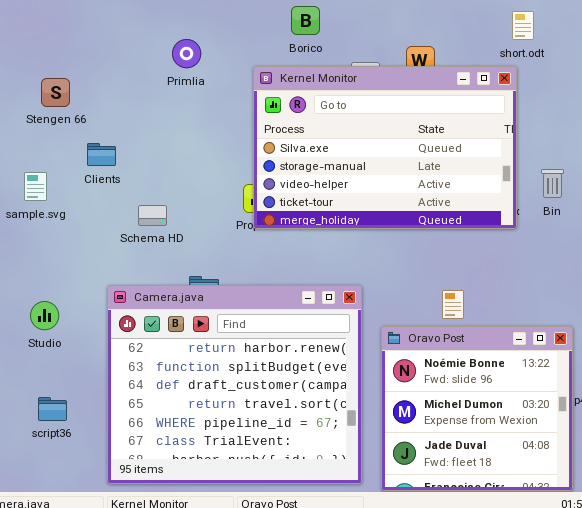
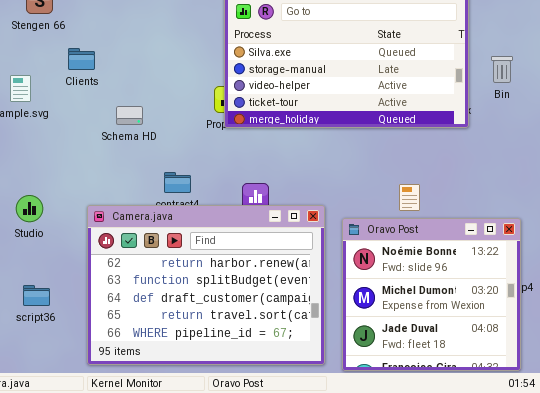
Bin: [541,169,564,198] -> [491,56,513,83], moved
Camera.java: [107,285,362,484] -> [87,205,325,365], resized

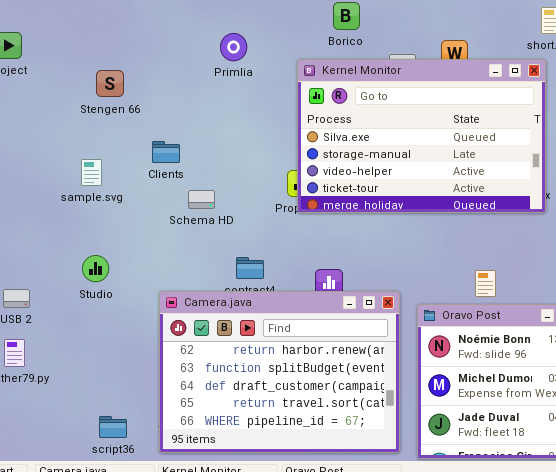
Clients: [68,48,95,70] -> [152,141,180,163], moved
Studio: [16,195,43,222] -> [82,255,109,282], moved
script36: [23,285,50,306] -> [99,416,127,438], moved

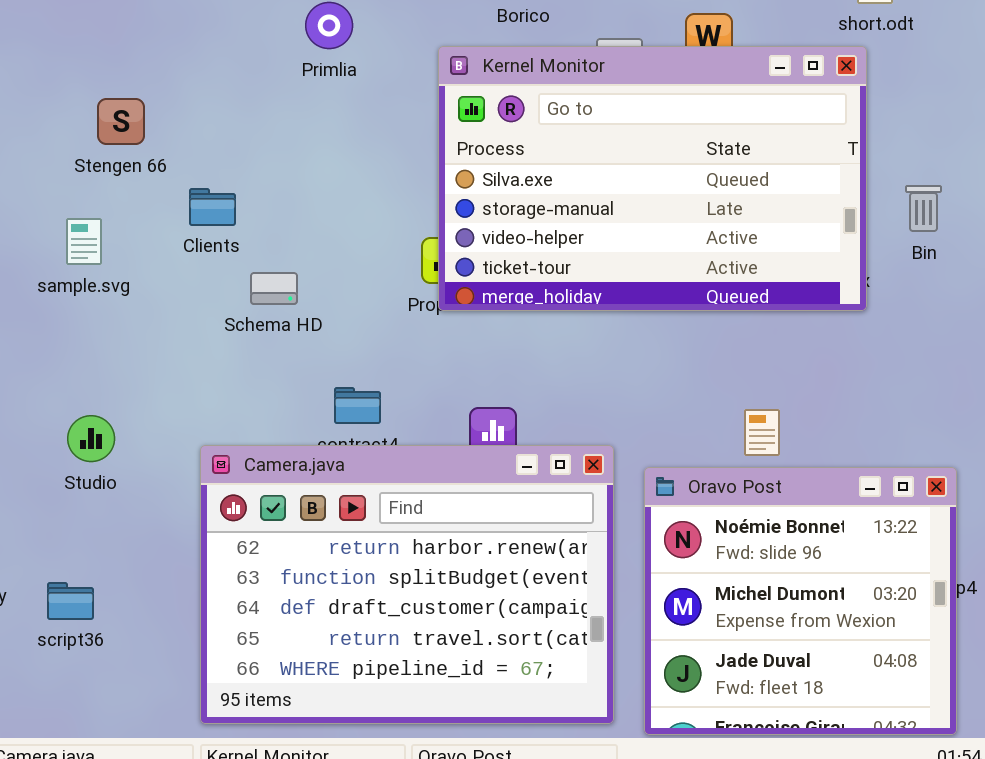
Stengen 66: [96,70,124,97] -> [97,98,145,145], moved
Studio: [82,255,109,282] -> [67,415,115,462], moved
script36: [99,416,127,438] -> [47,582,94,620], moved

